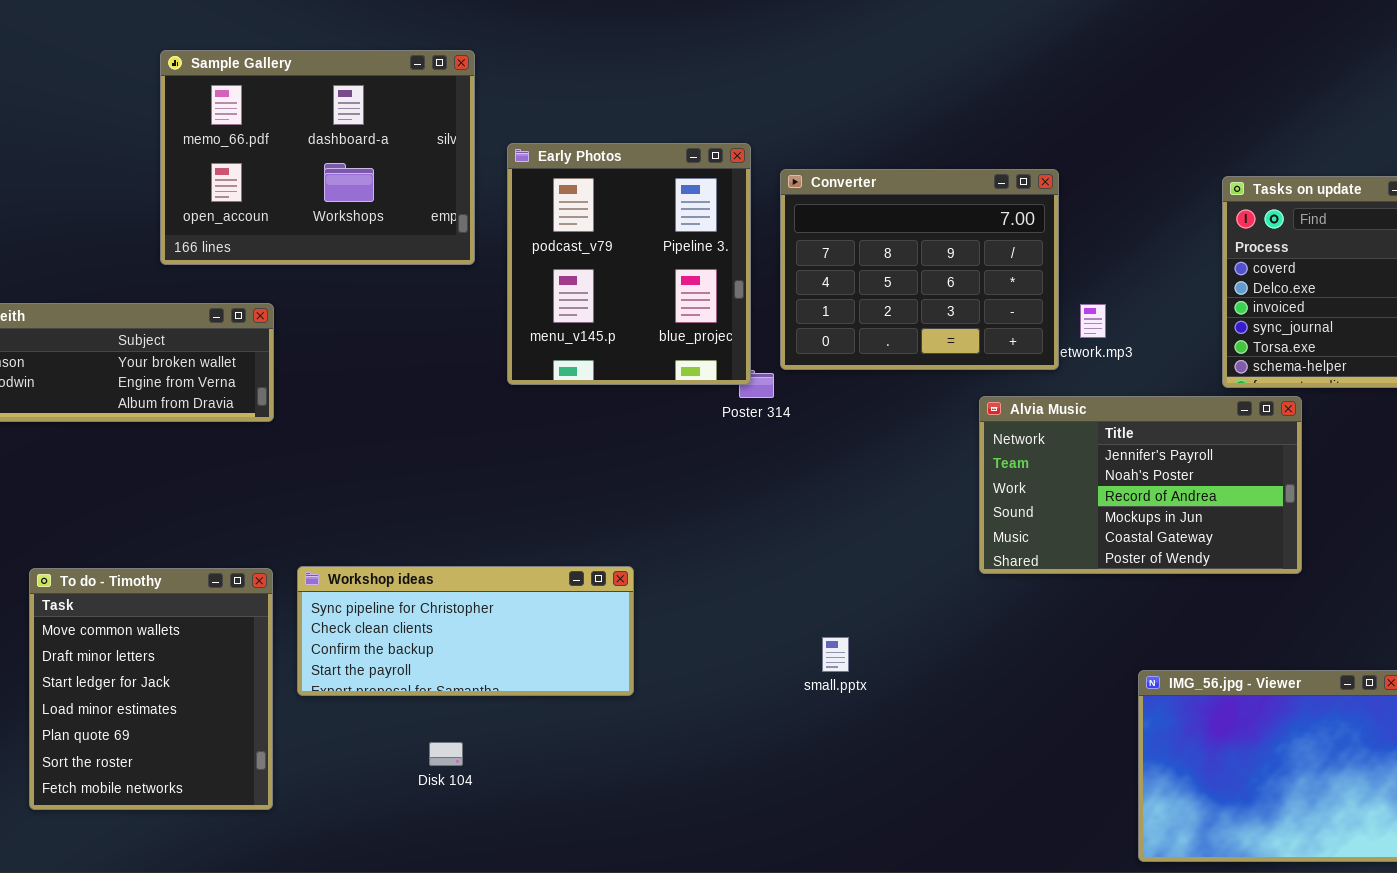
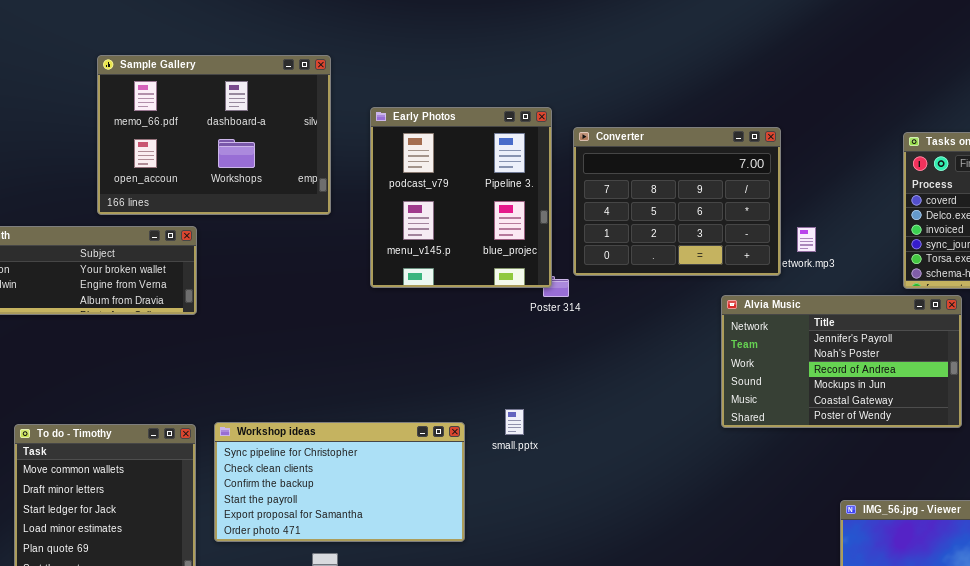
Sample Gallery: [160,50,475,265] -> [97,55,331,215], moved
Workshop ideas: [297,566,634,696] -> [214,422,465,542], resized
small.pptx: [822,637,849,672] -> [505,409,524,435], moved

